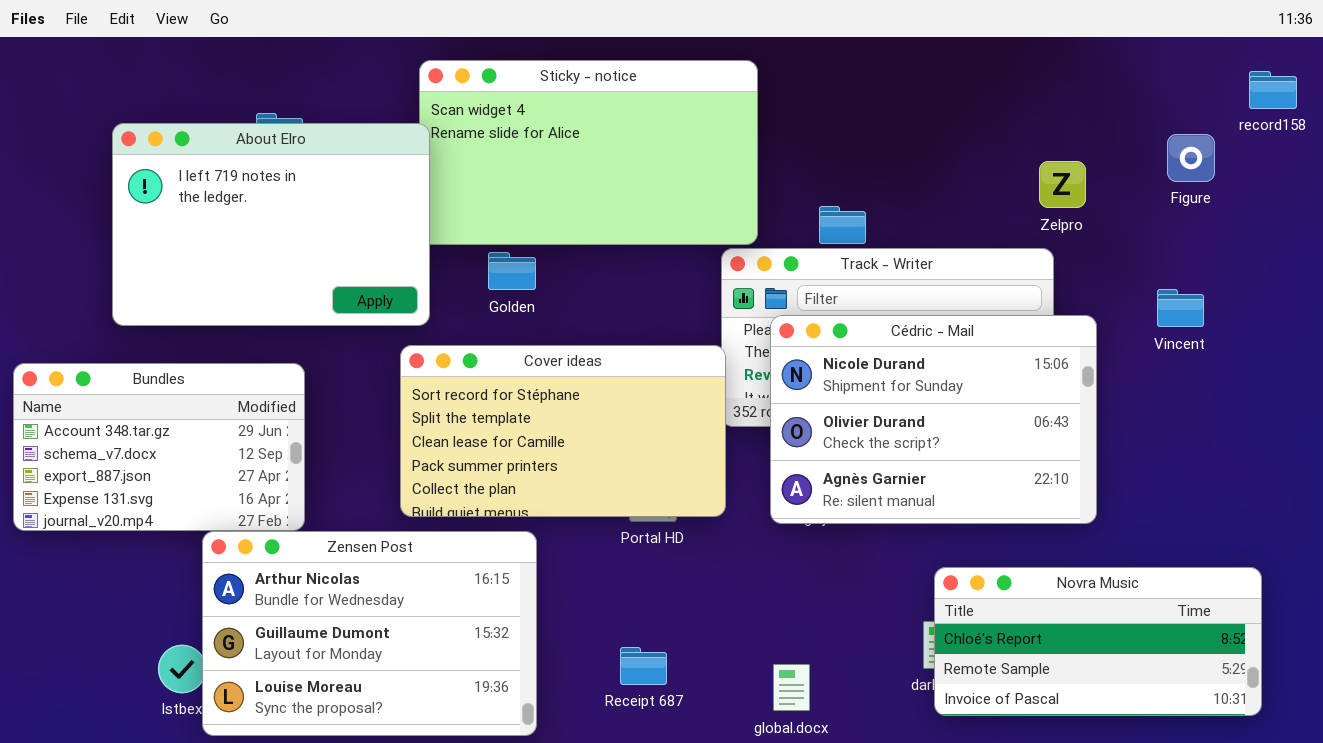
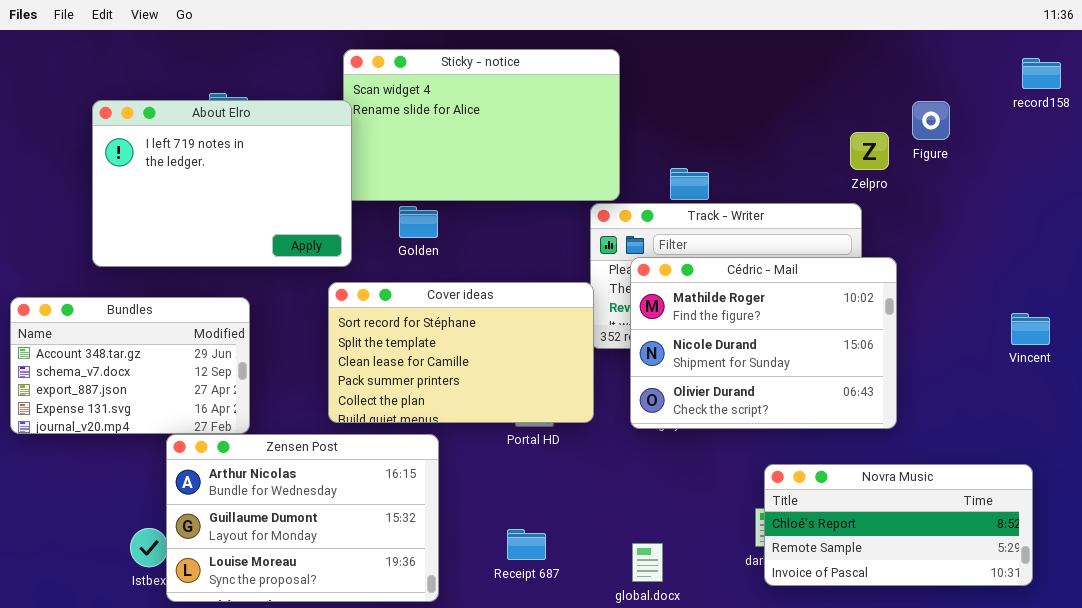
Figure: [1167,134,1215,182] -> [912,101,950,140], moved
Vincent: [1157,289,1204,327] -> [1011,313,1050,345], moved
Cédric - Mail: [770,315,1097,524] -> [630,257,897,429], scrolled up 1 row

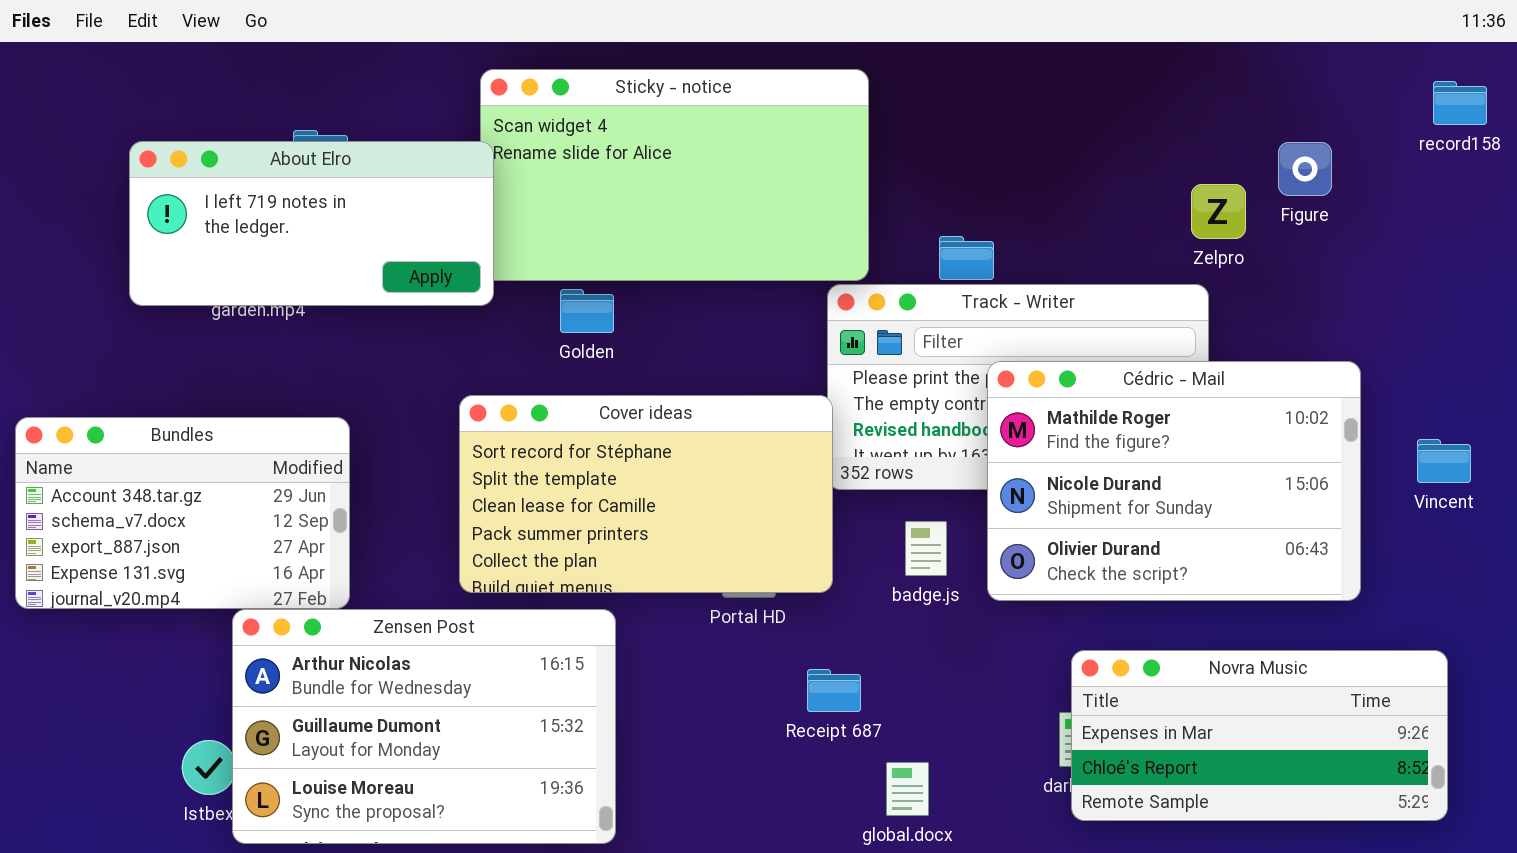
About Elro: [92,100,352,267] -> [129,141,494,306], resized
Cédric - Mail: [630,257,897,429] -> [987,361,1361,601], moved
Novra Music: [764,464,1033,586] -> [1071,650,1448,821], scrolled up 1 row
Receipt 687: [507,529,546,560] -> [807,669,861,712], moved

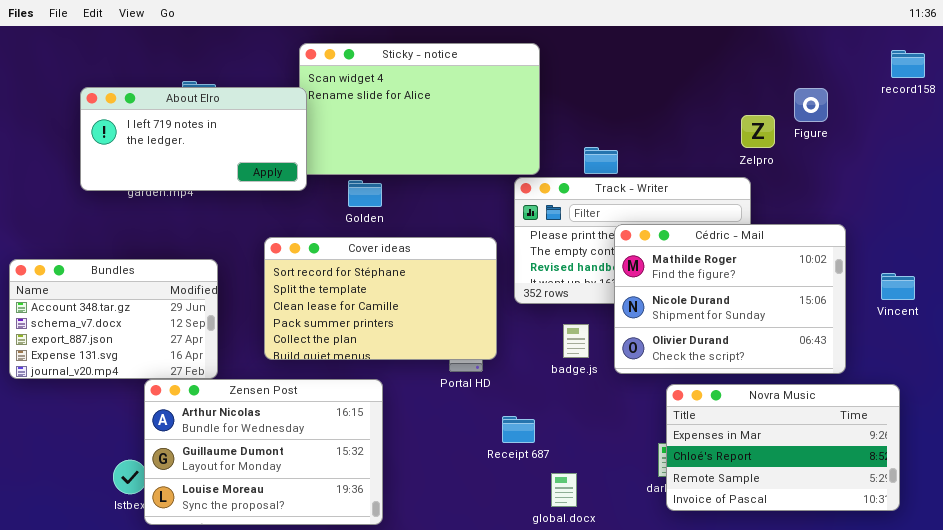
Cover ideas: [459,395,833,593] -> [264,237,497,360], moved
Novra Music: [1071,650,1448,821] -> [666,384,900,511], resized

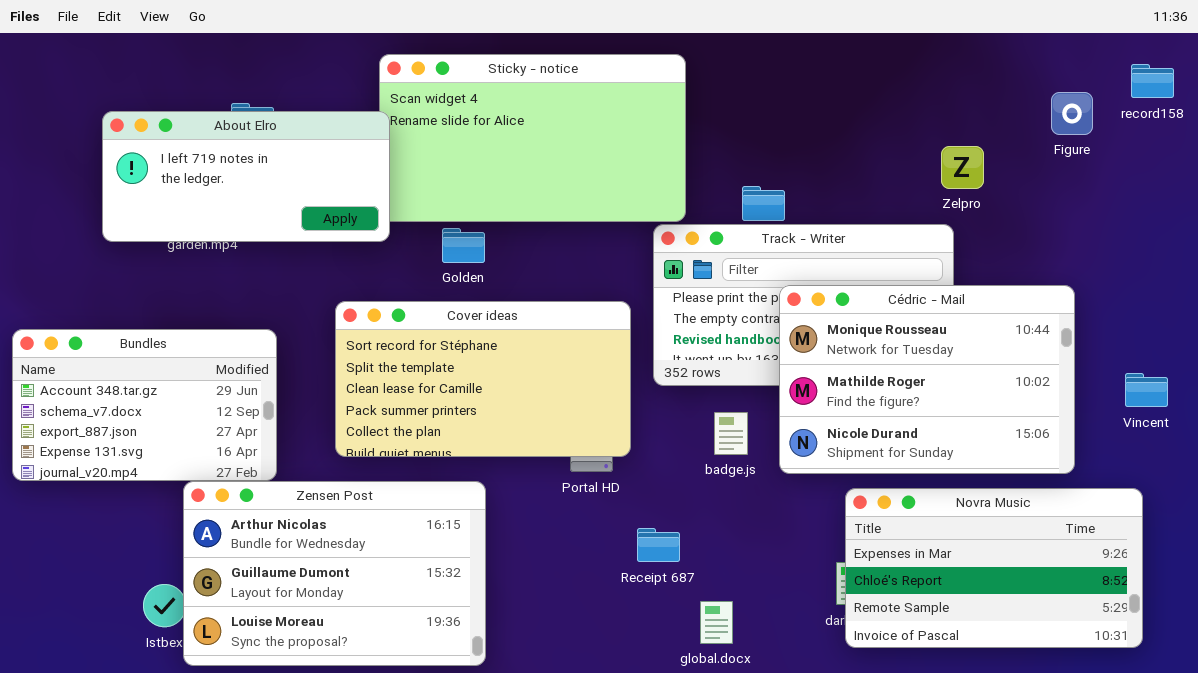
Figure: [794,88,828,122] -> [1051,92,1093,135], moved
Cédric - Mail: [614,224,846,374] -> [779,285,1075,474], scrolled up 1 row
Vincent: [881,273,915,300] -> [1125,373,1168,407], moved

